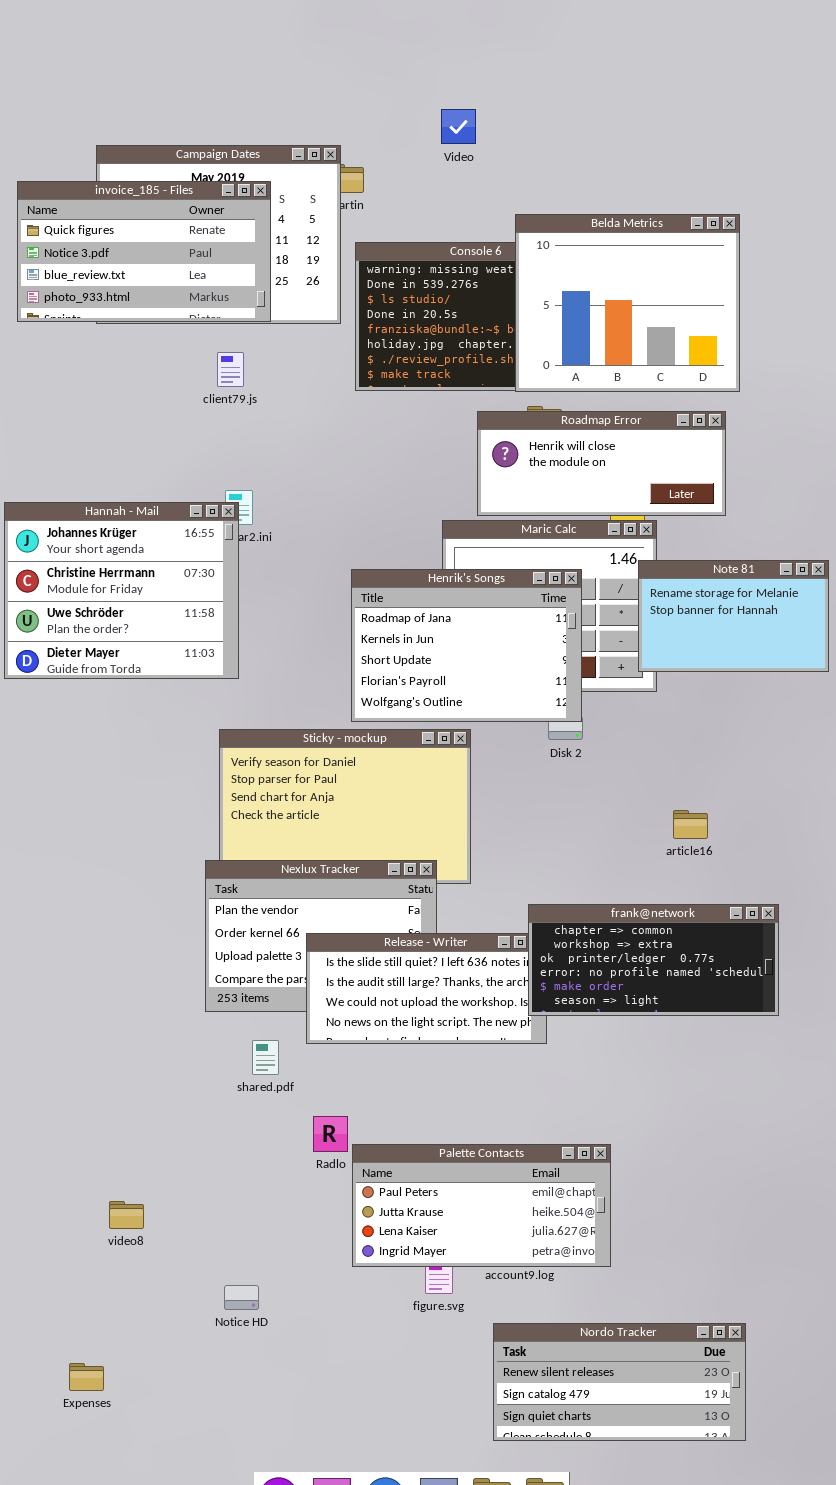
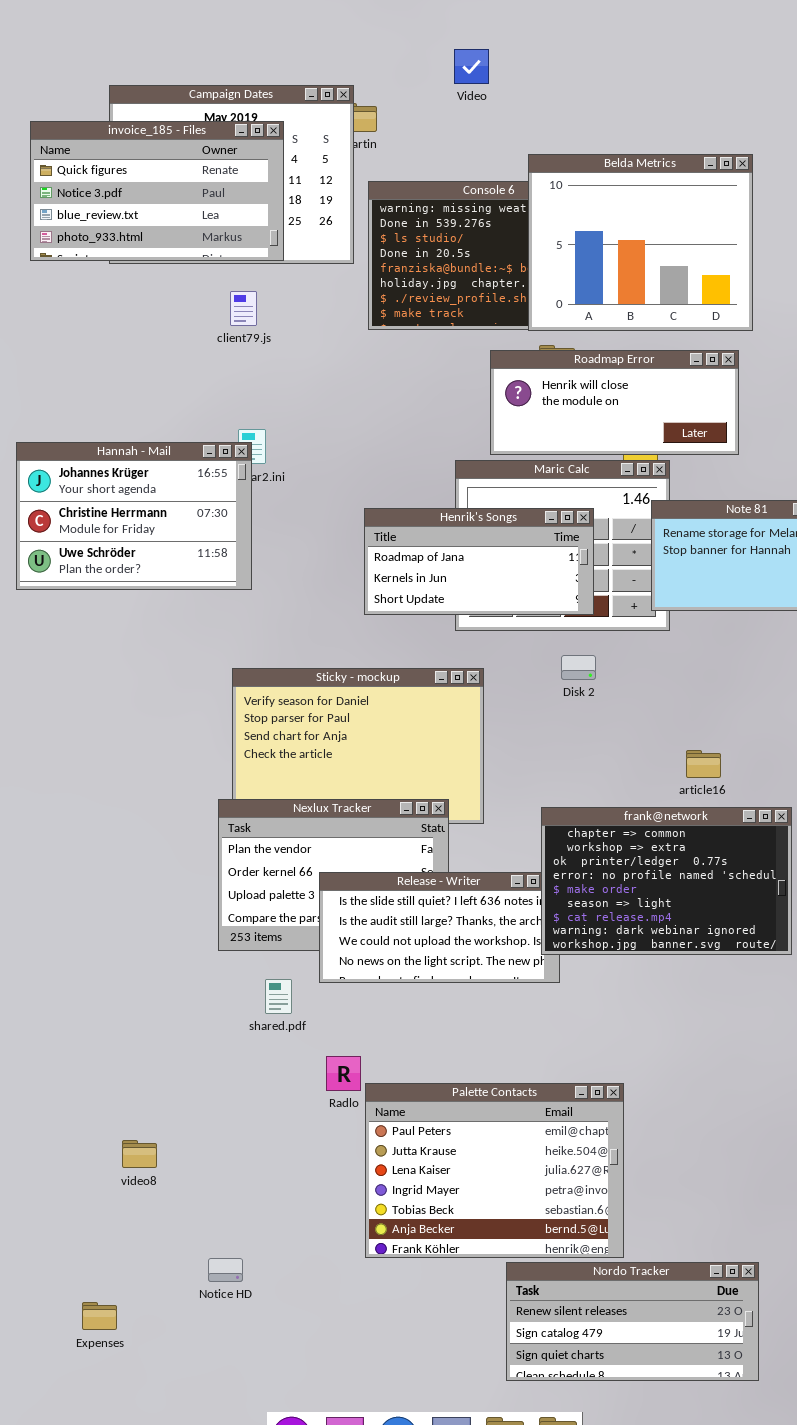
Hannah - Mail: [4,502,239,679] -> [16,442,252,590], resized
Henrik's Songs: [351,569,582,722] -> [364,508,594,615], resized
frank@network: [528,904,779,1016] -> [541,807,792,955], resized
Palette Contacts: [352,1144,611,1267] -> [365,1083,624,1258], resized
Notice HD: [224,1285,259,1310] -> [208,1258,243,1282], moved

